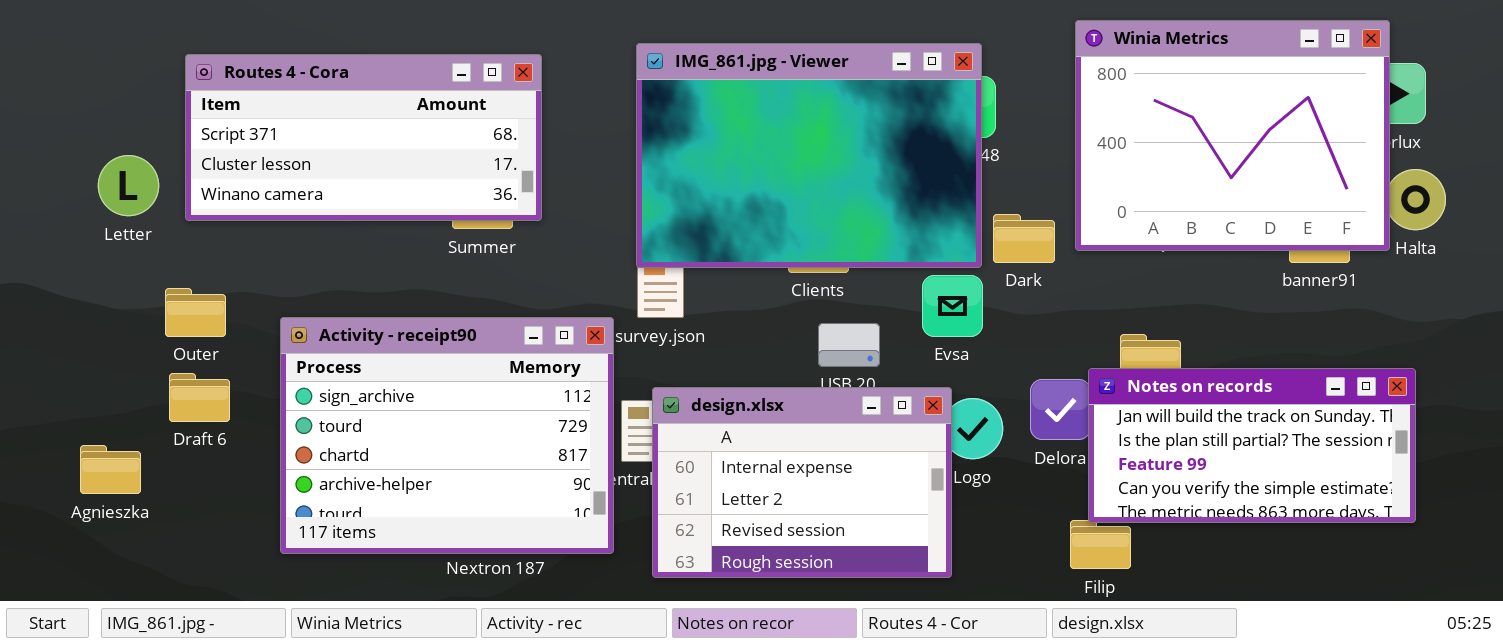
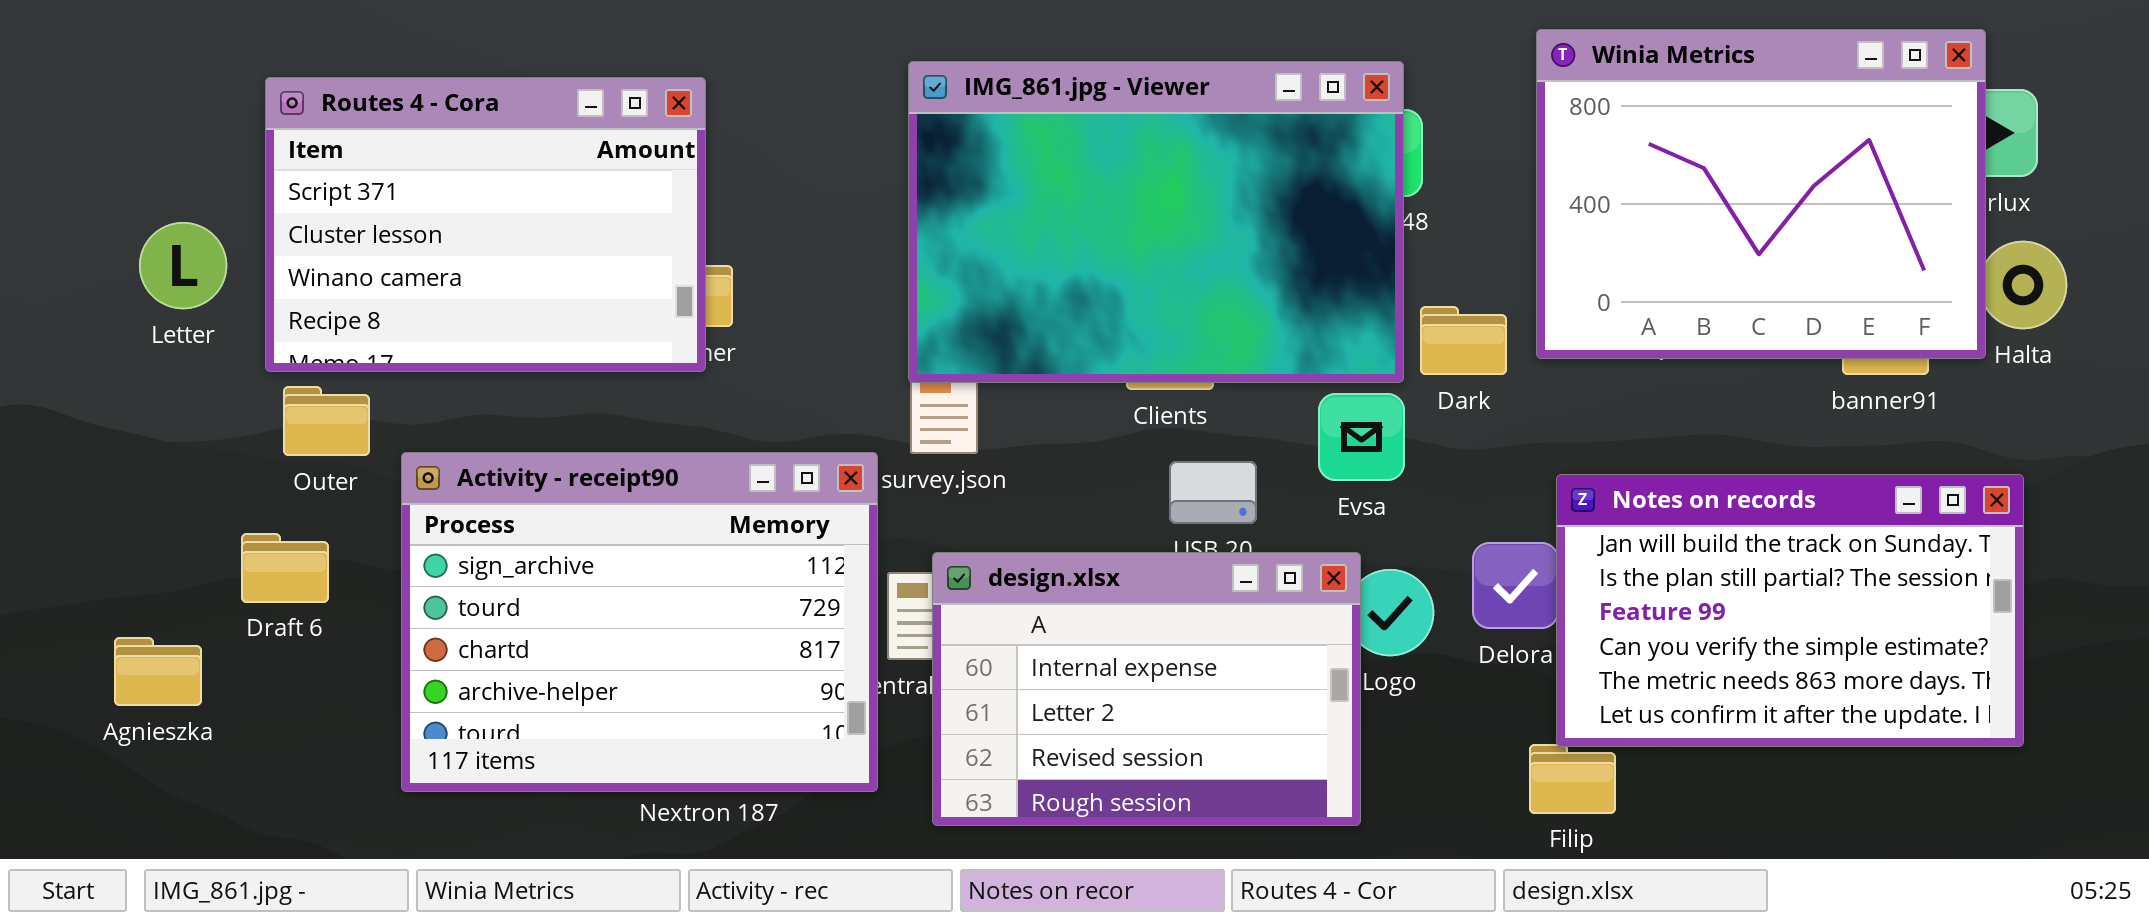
Routes 4 - Cora: [185,54,542,221] -> [265,77,706,372], resized
Outer: [165,288,226,337] -> [283,386,370,456], moved
Notes on records: [1088,368,1416,523] -> [1556,474,2024,747], resized

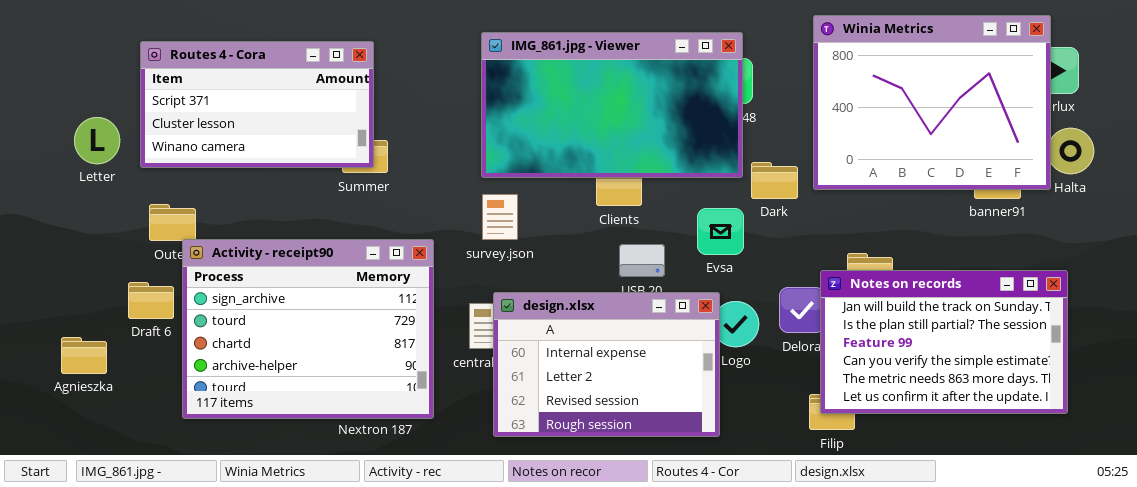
IMG_861.jpg - Viewer: [908,61,1404,383] -> [481,32,743,178], resized
Routes 4 - Cora: [265,77,706,372] -> [140,41,374,168], resized
Activity - receipt90: [401,452,878,792] -> [182,239,434,419], moved
Notes on records: [1556,474,2024,747] -> [820,270,1068,414], moved

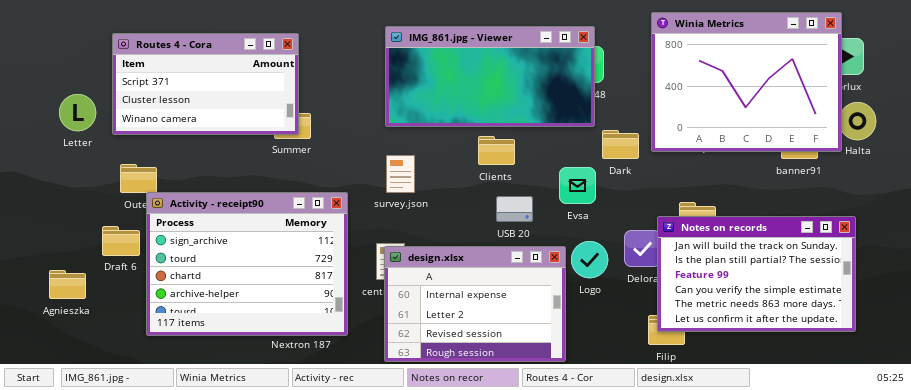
IMG_861.jpg - Viewer: [481,32,743,178] -> [385,26,595,127], resized
design.xlsx: [493,292,720,437] -> [384,246,566,362], moved

